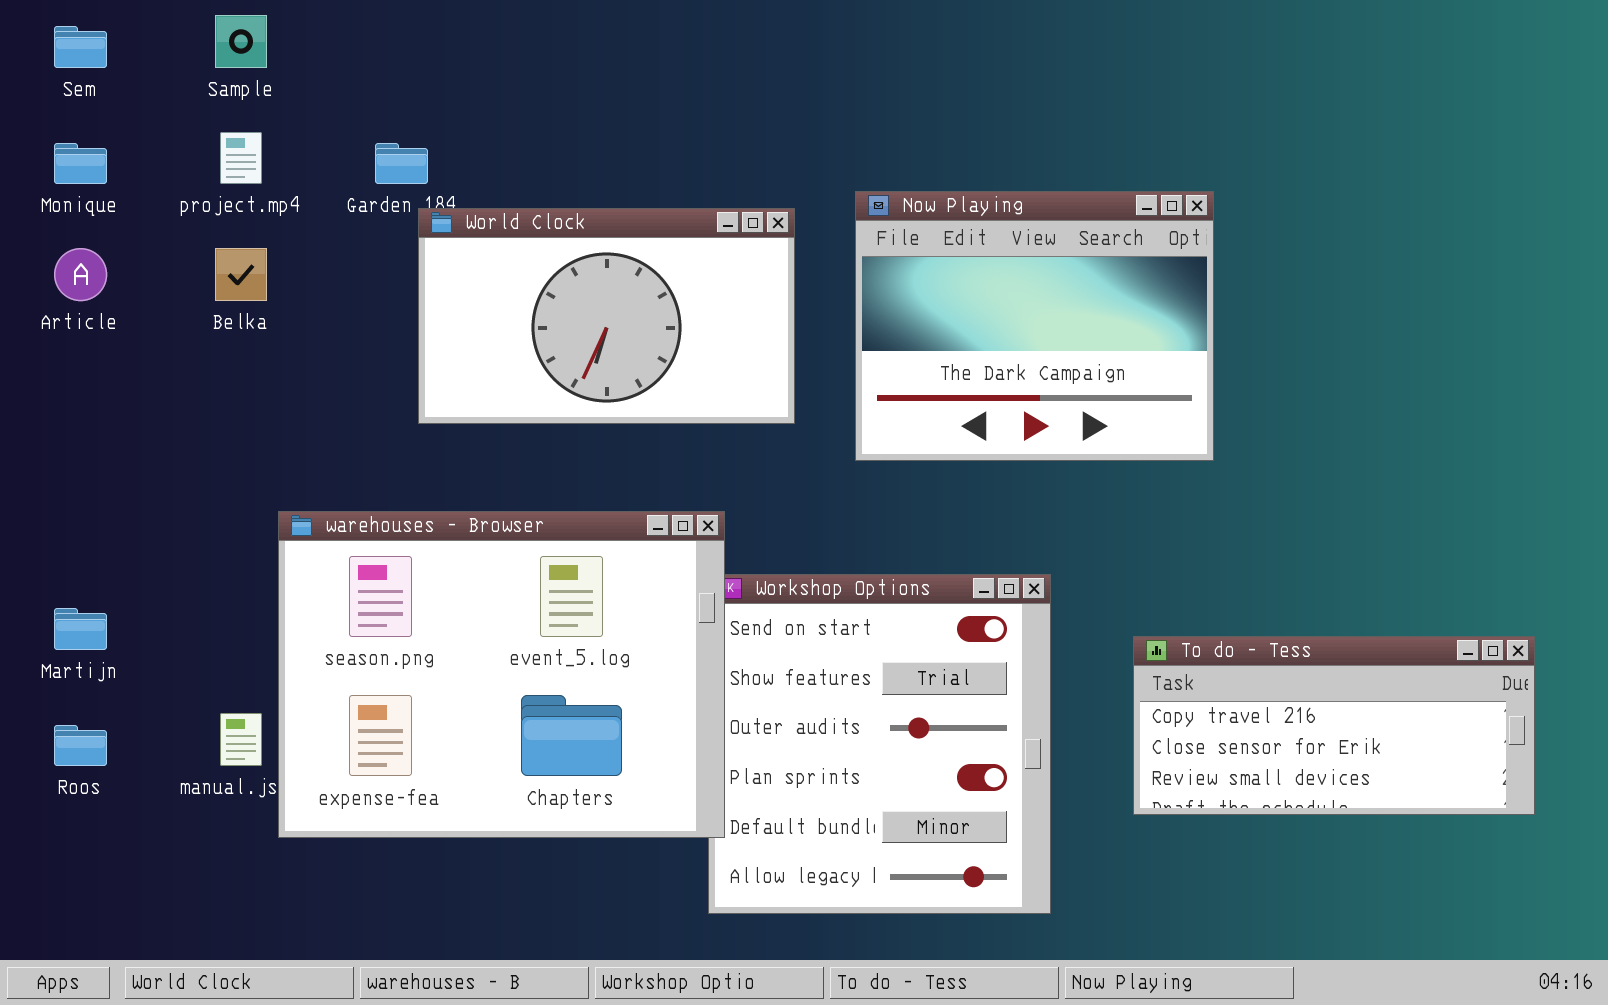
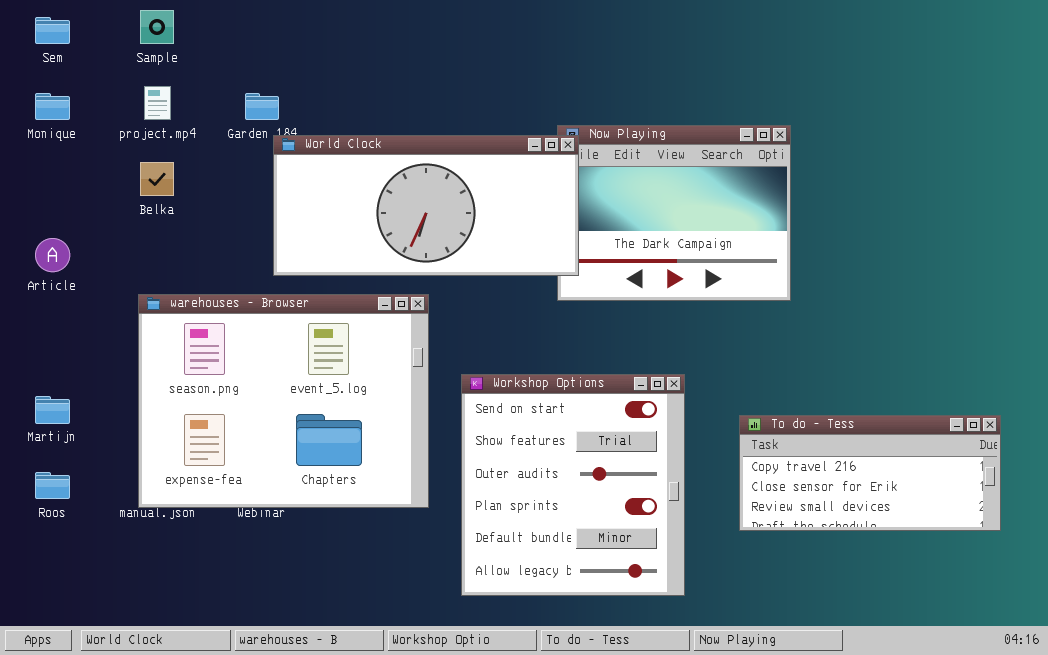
World Clock: [418,208,795,424] -> [273,135,579,276], resized
Article: [54,248,107,301] -> [35,238,70,272], moved
warehouses - Browser: [278,511,725,838] -> [138,294,429,508], moved

